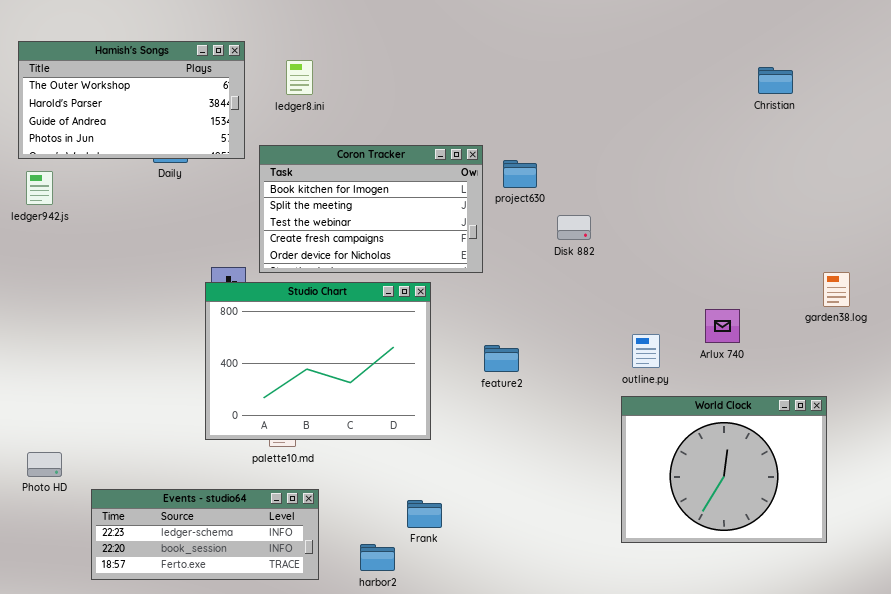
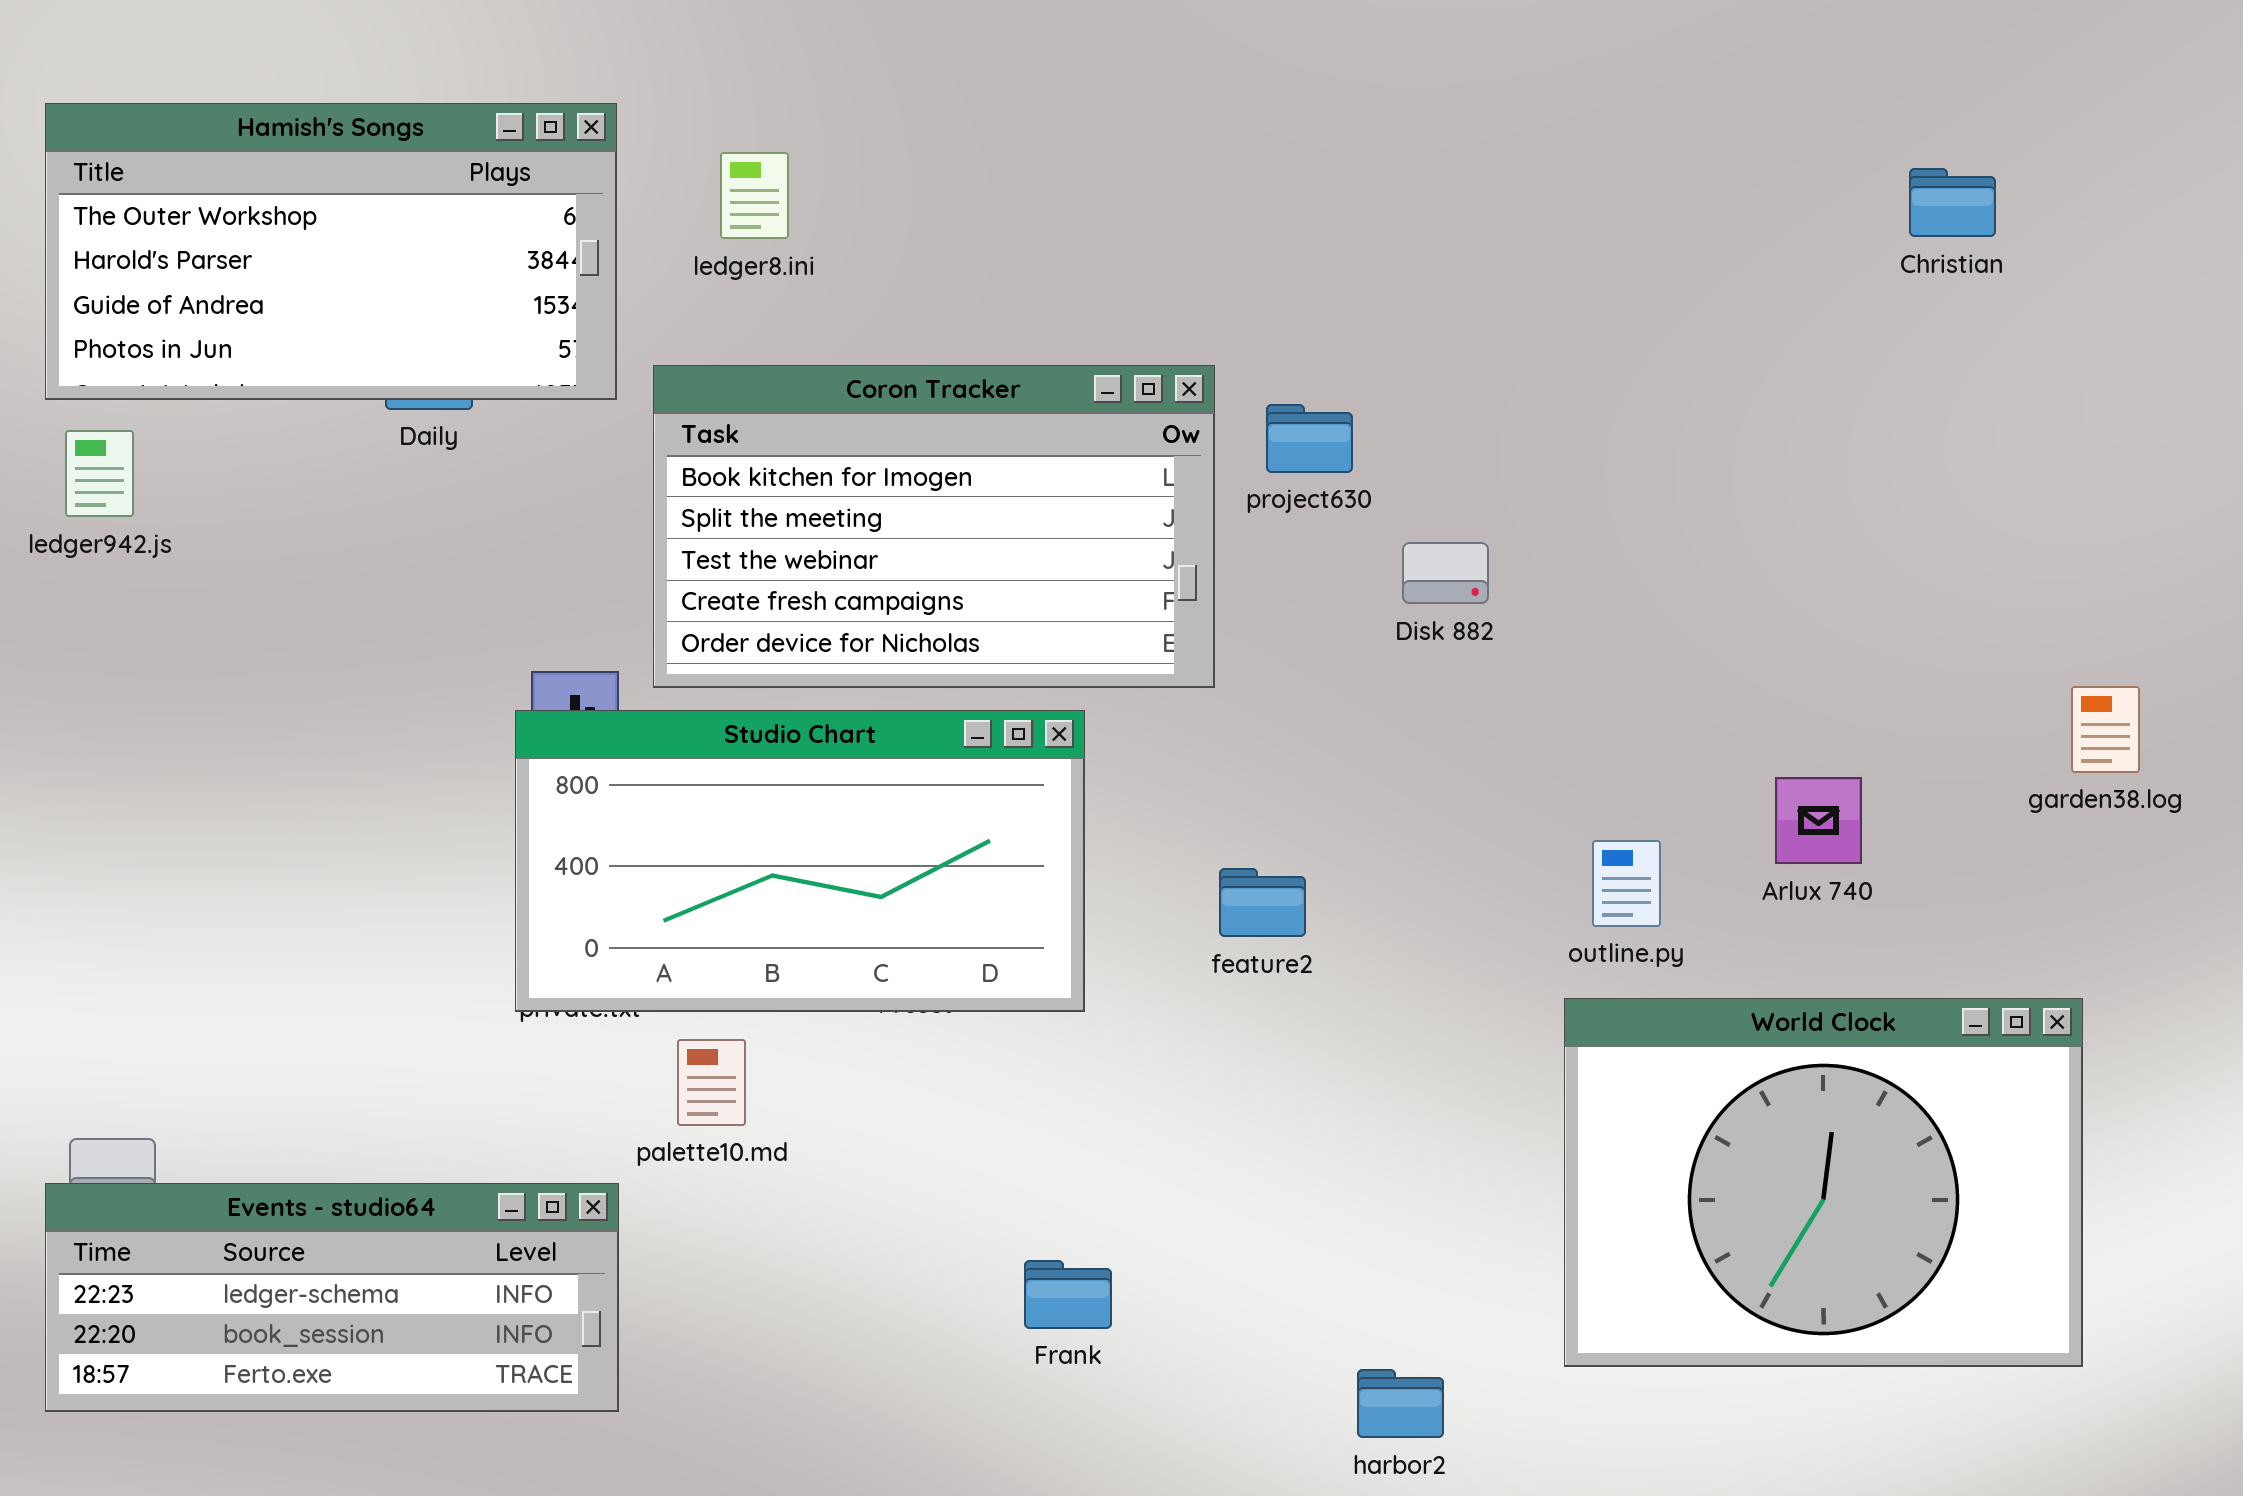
Studio Chart: [205,282,431,440] -> [515,710,1085,1012], resized
Events - studio64: [91,489,319,580] -> [45,1183,619,1412], moved
harbor2: [360,544,395,571] -> [1357,1369,1444,1438], moved

